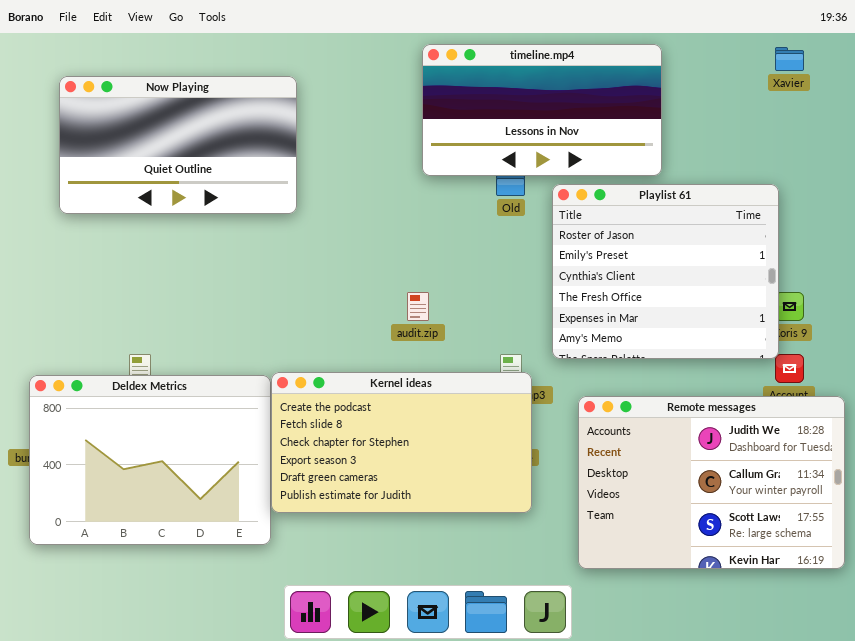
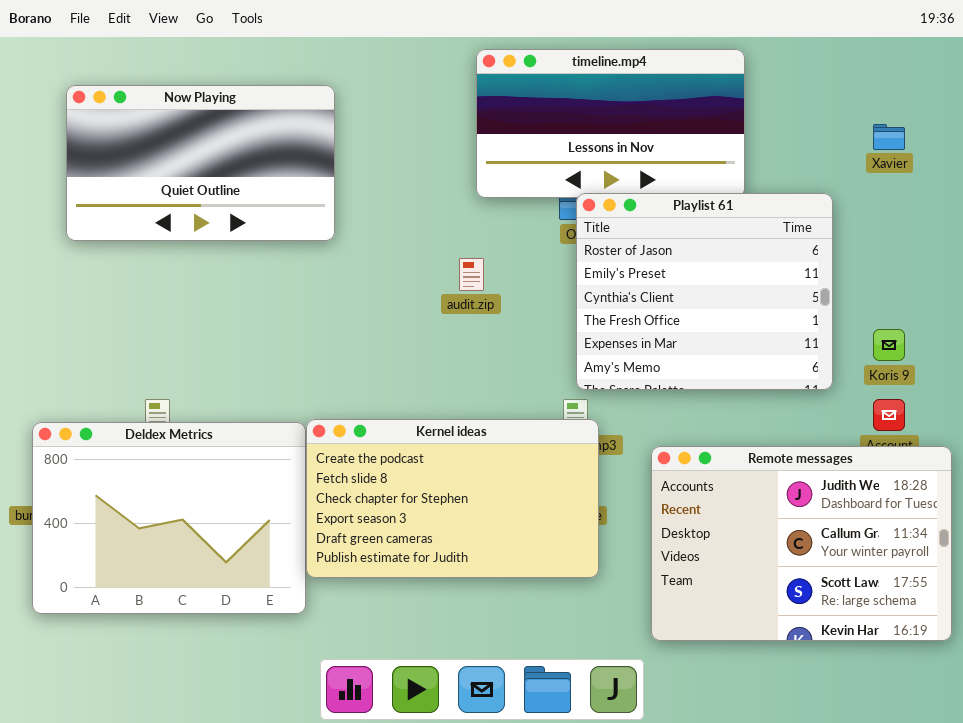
Xavier: [775,47,804,71] -> [873,124,905,150], moved
Playlist 61: [552,184,779,359] -> [576,193,833,390], moved
audit.zip: [407,292,429,321] -> [459,258,484,291], moved

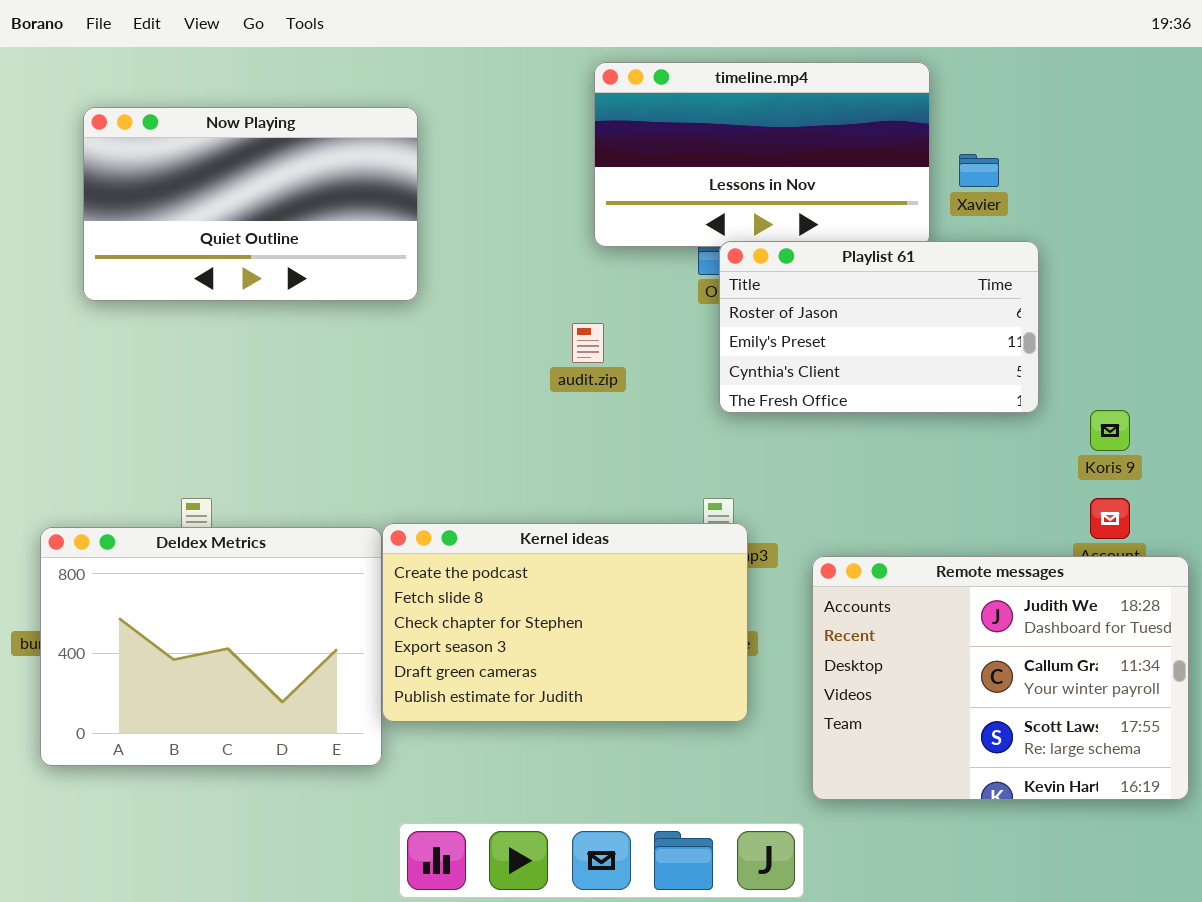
Xavier: [873,124,905,150] -> [959,154,999,187], moved
Playlist 61: [576,193,833,390] -> [719,241,1039,413], resized

